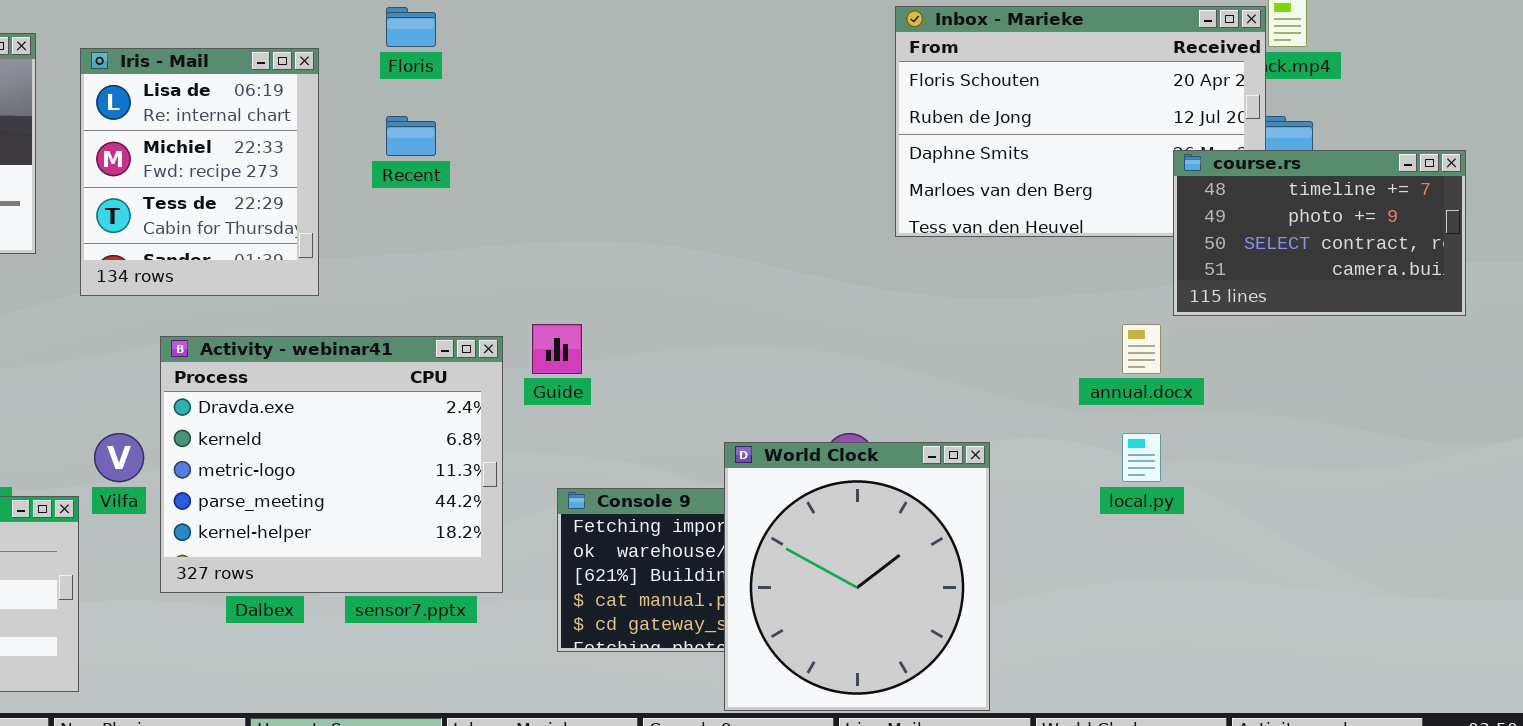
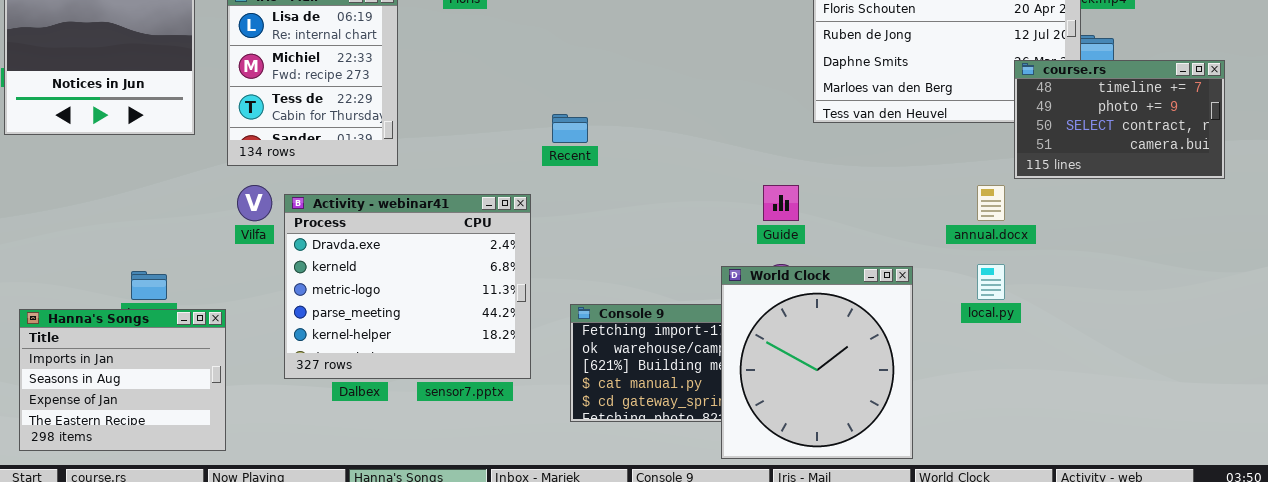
Recent: [386,116,436,156] -> [552,114,588,143], moved
Guide: [532,324,582,374] -> [763,185,799,221], moved
Vilfa: [94,433,144,482] -> [237,185,272,221], moved
World Clock: [724,442,990,711] -> [721,266,913,459], moved

